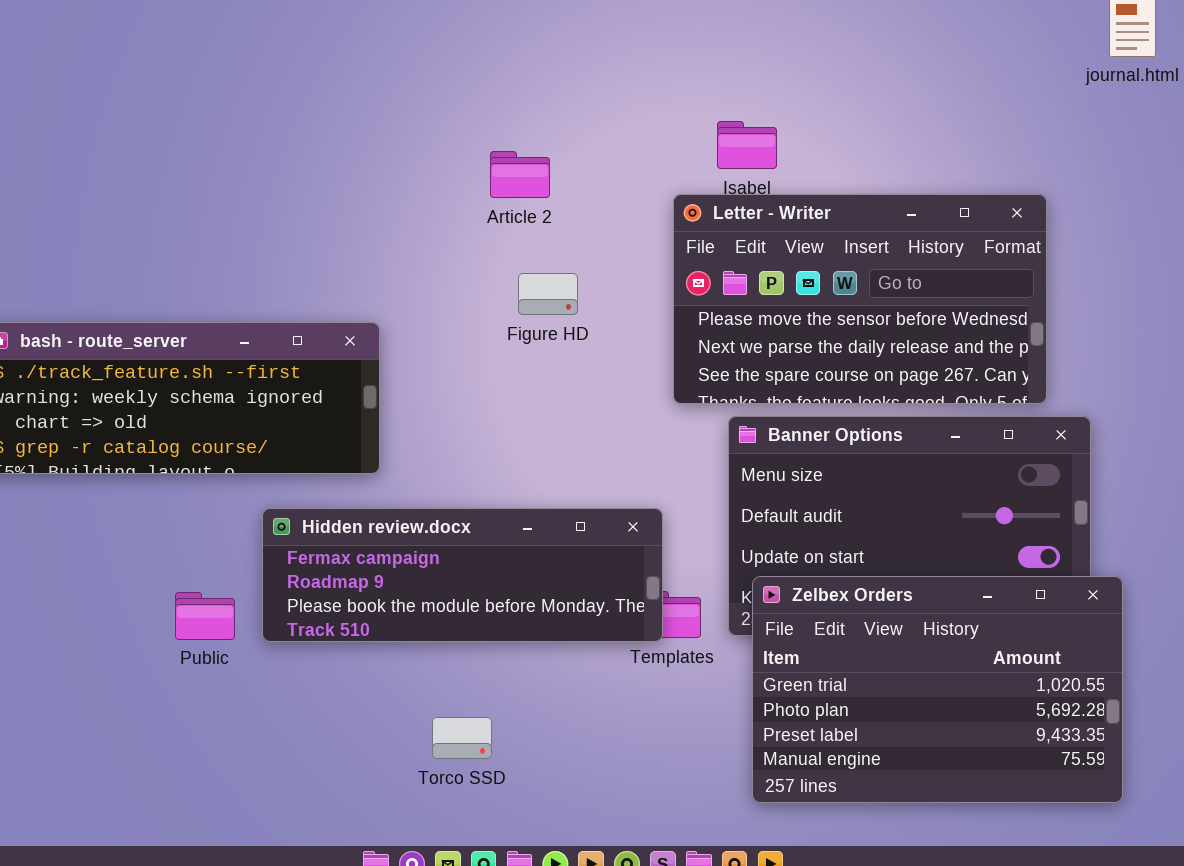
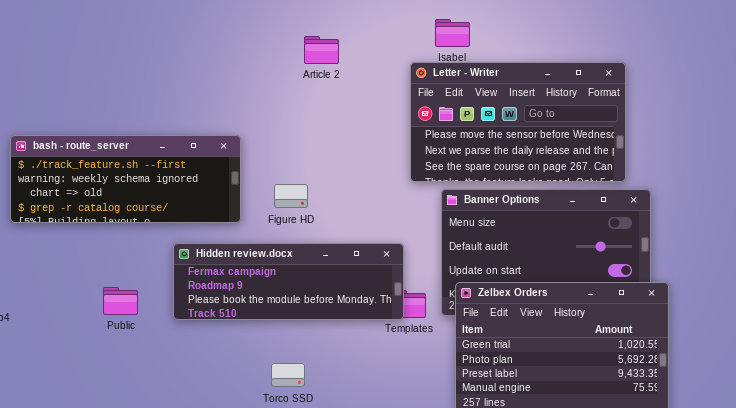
Figure HD: [518,273,578,315] -> [274,184,308,208], moved
Public: [175,592,235,640] -> [103,287,138,315], moved

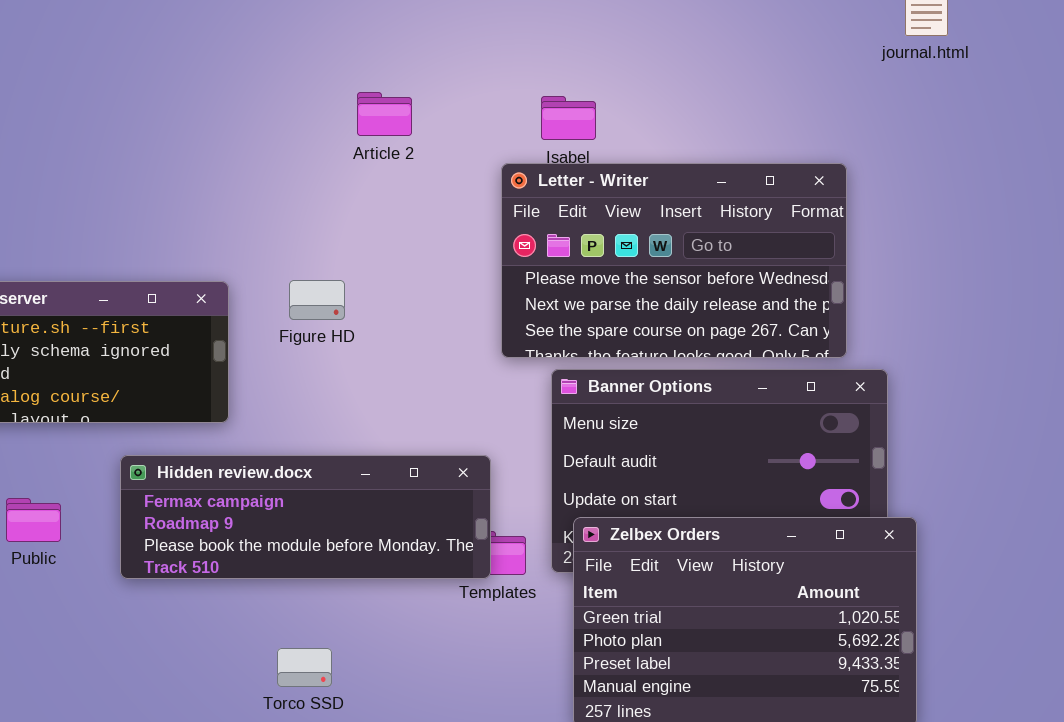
Article 2: [304,36,339,64] -> [357,92,412,136], moved
Figure HD: [274,184,308,208] -> [289,280,345,320], moved
Public: [103,287,138,315] -> [6,498,61,542], moved

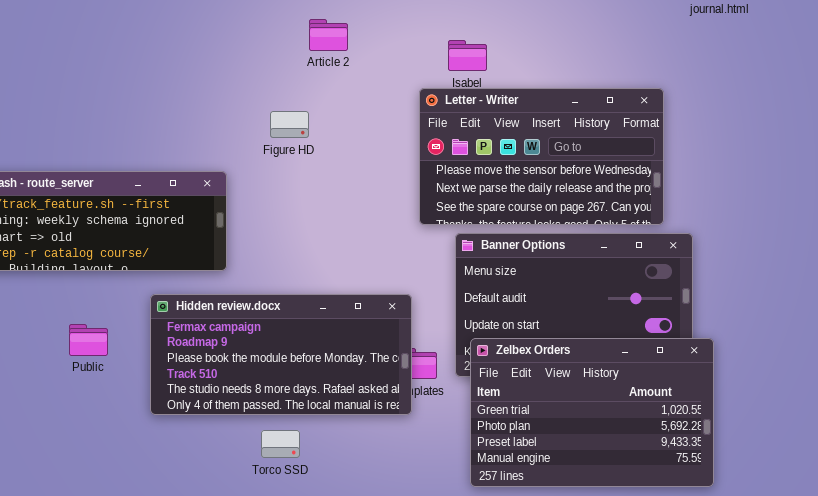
Article 2: [357,92,412,136] -> [309,19,348,51], moved
Figure HD: [289,280,345,320] -> [270,111,309,138], moved
Hidden review.docx: [120,455,491,579] -> [150,294,412,415], resized

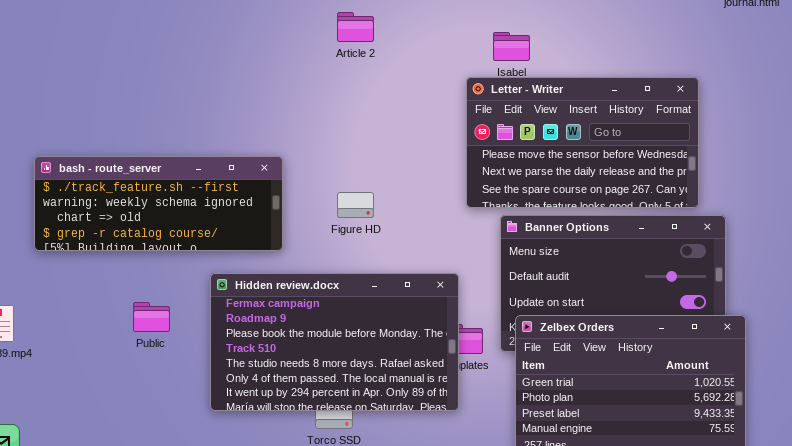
Article 2: [309,19,348,51] -> [337,12,374,42], moved
Figure HD: [270,111,309,138] -> [337,192,374,218], moved
Hidden review.docx: [150,294,412,415] -> [210,273,459,411], resized

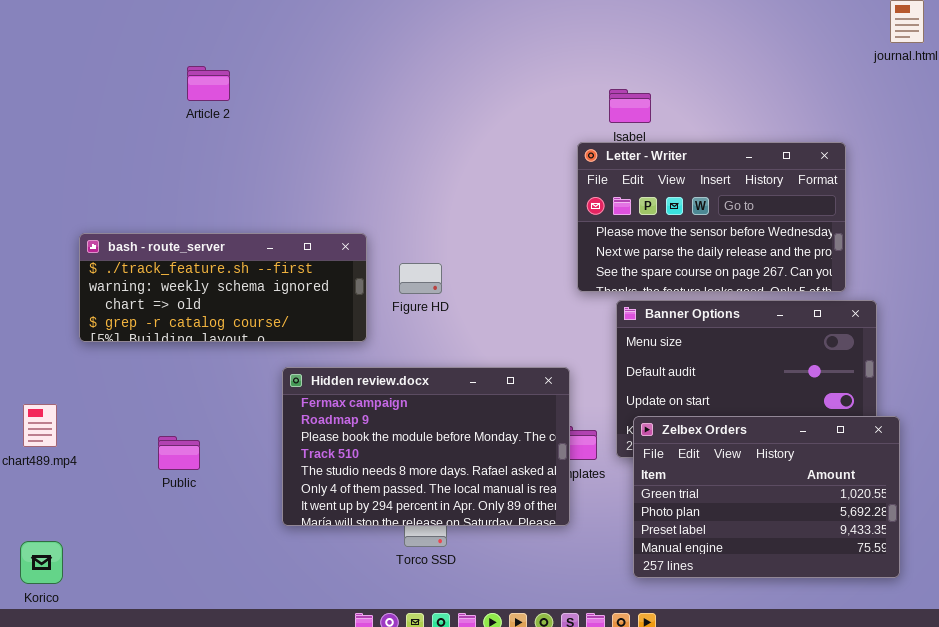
Article 2: [337,12,374,42] -> [187,66,230,101], moved
Figure HD: [337,192,374,218] -> [399,263,442,294], moved
Public: [133,302,170,332] -> [158,436,200,470], moved

